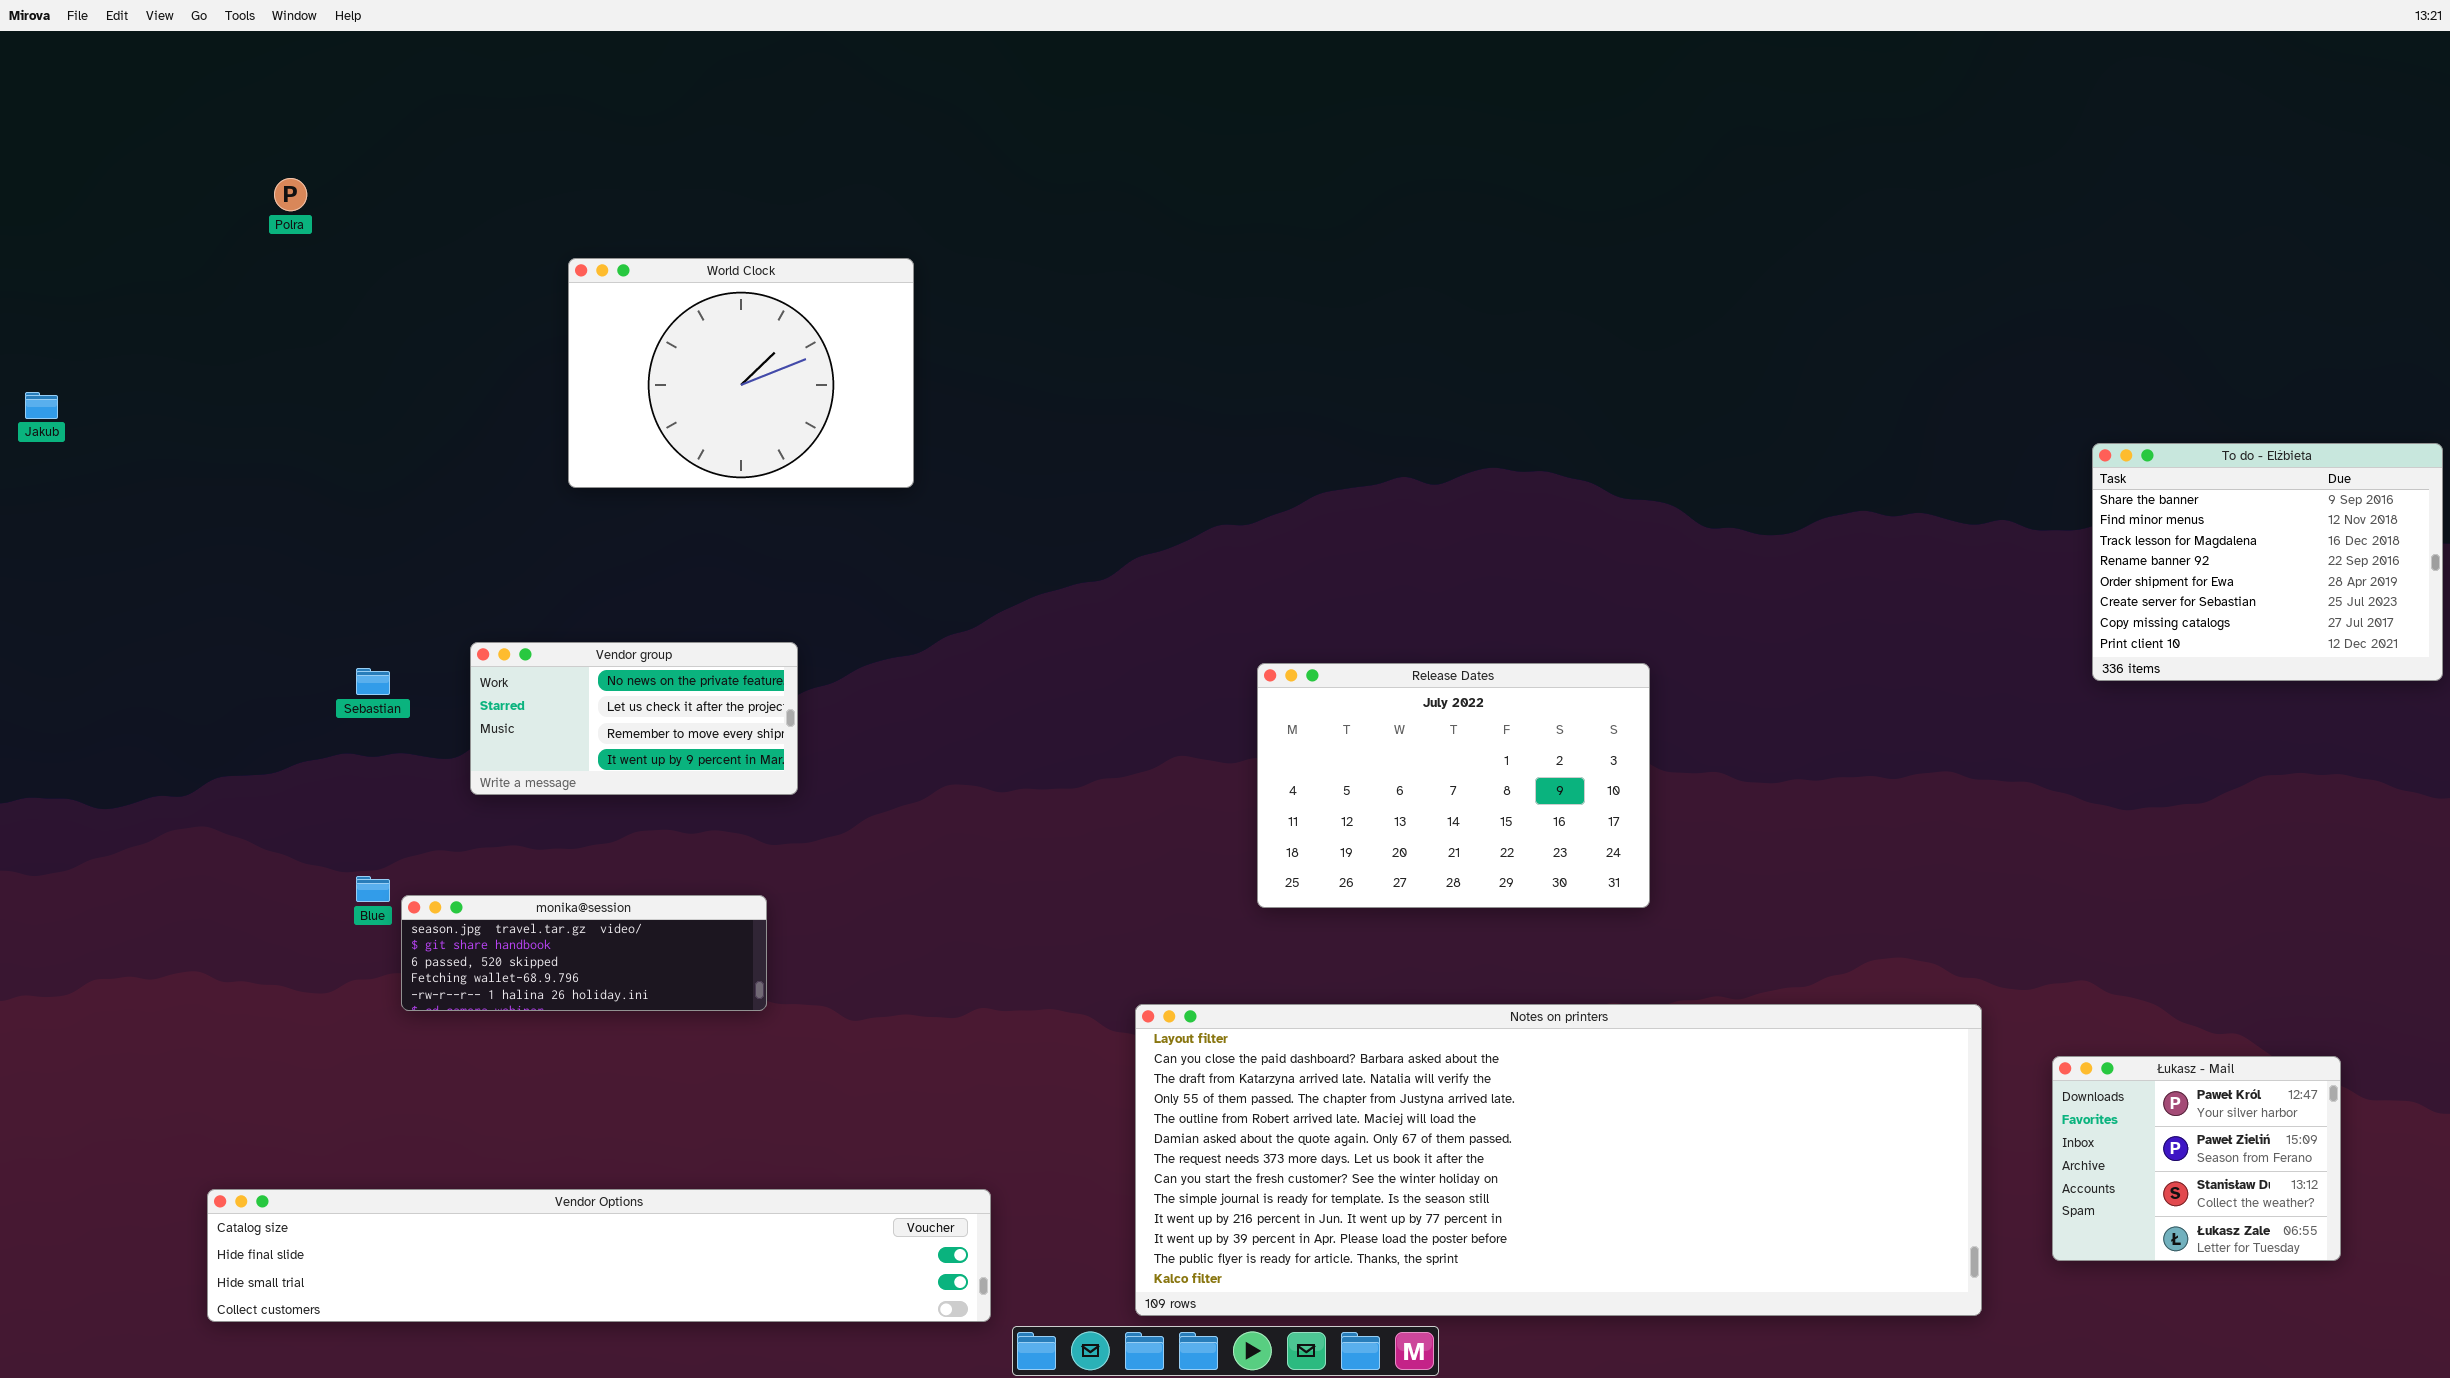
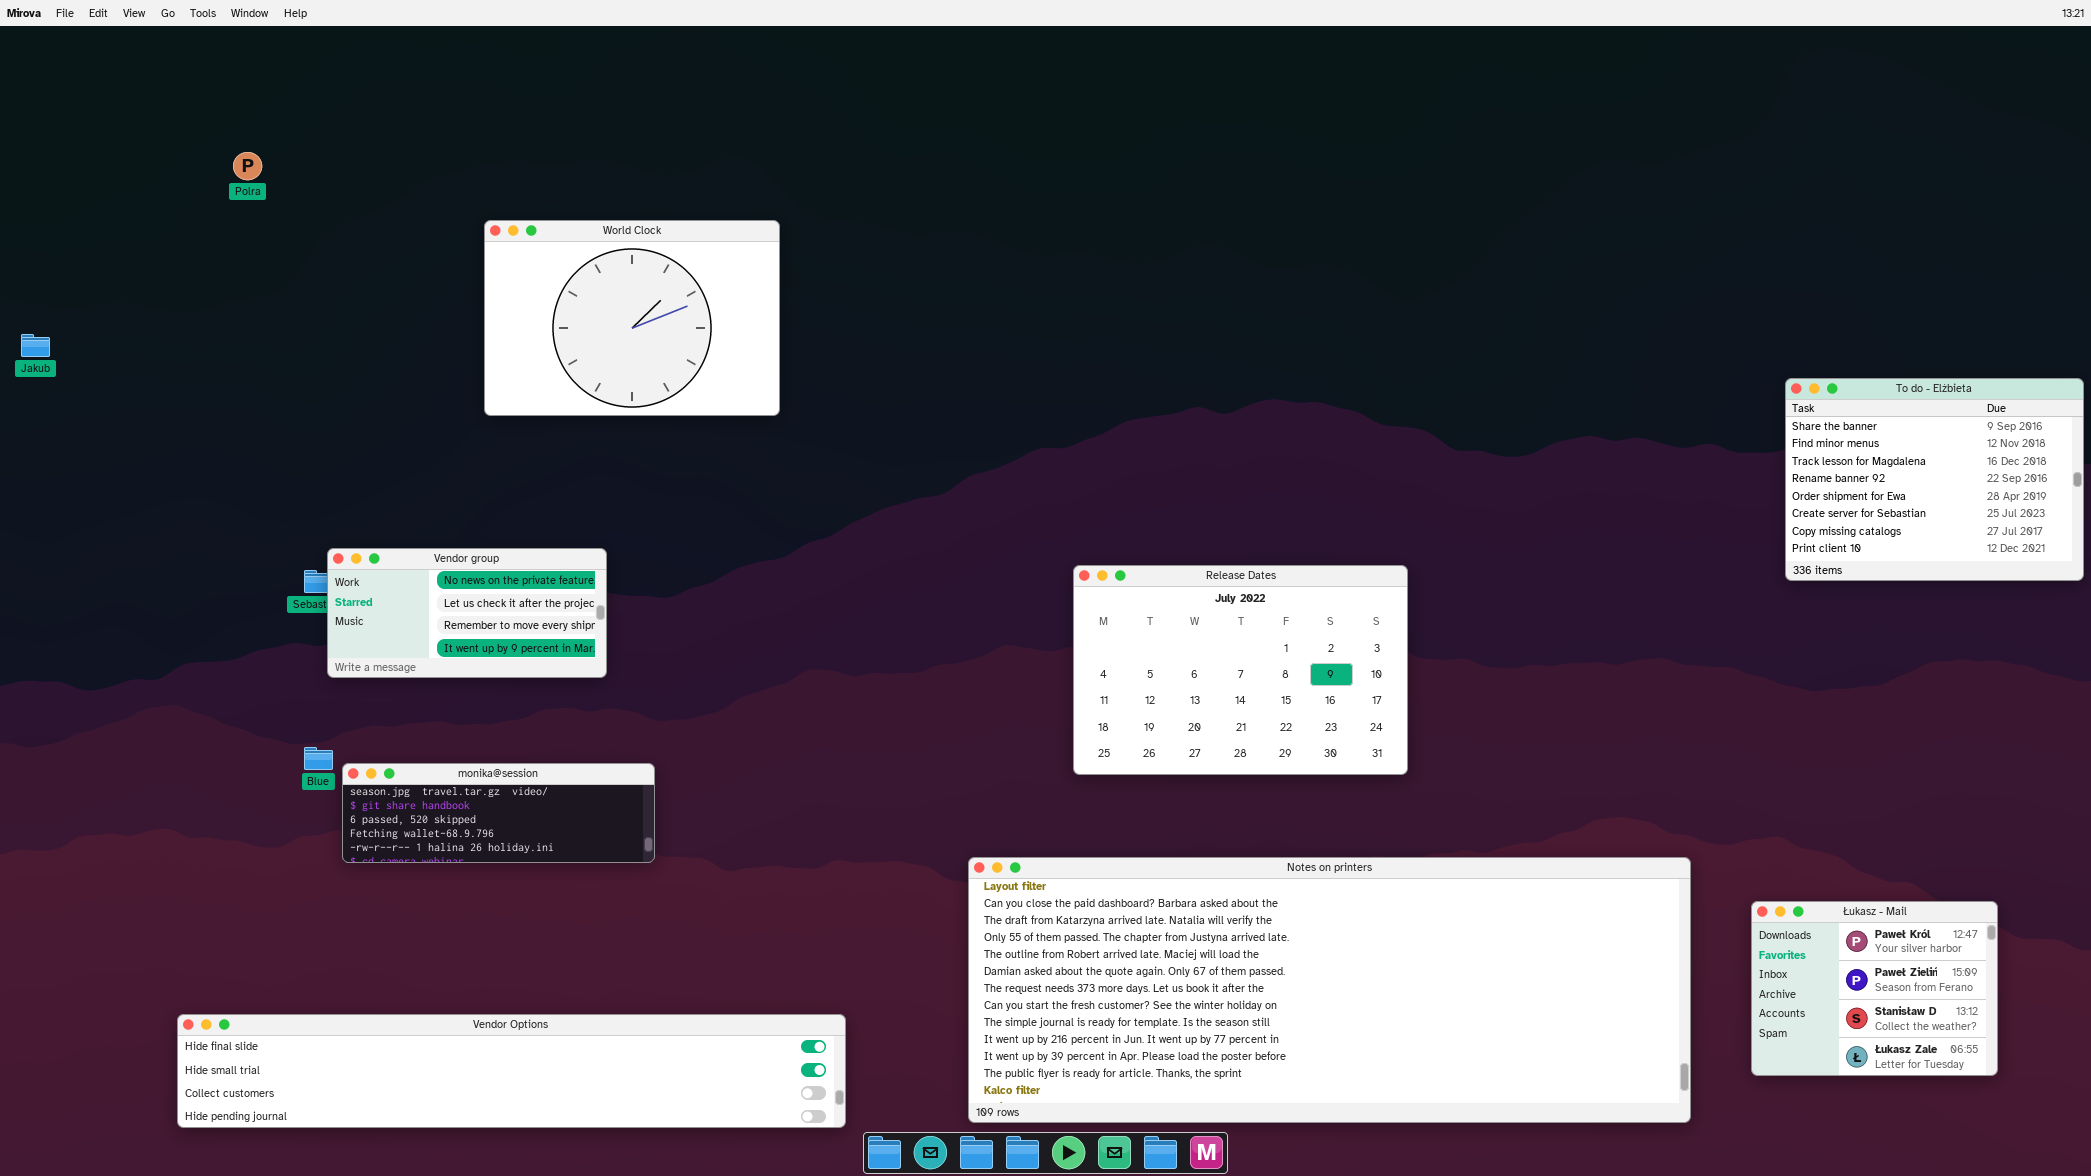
Vendor group: [470,642,798,795] -> [327,548,607,678], moved
Vendor Options: [207,1189,991,1322] -> [177,1014,846,1128], scrolled down 1 row

